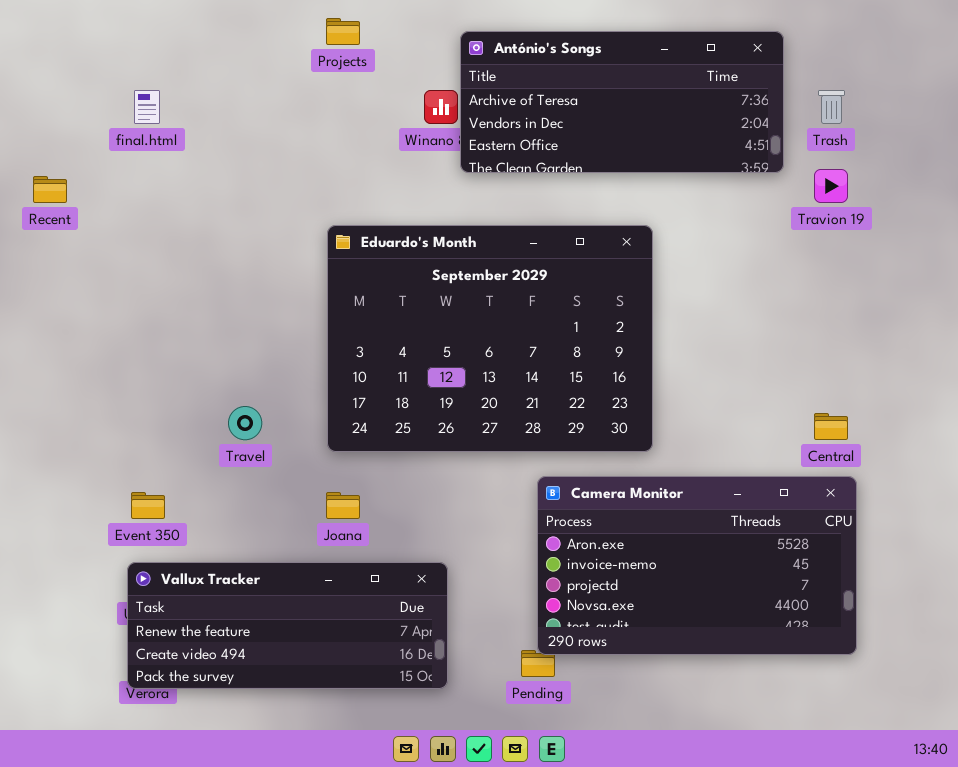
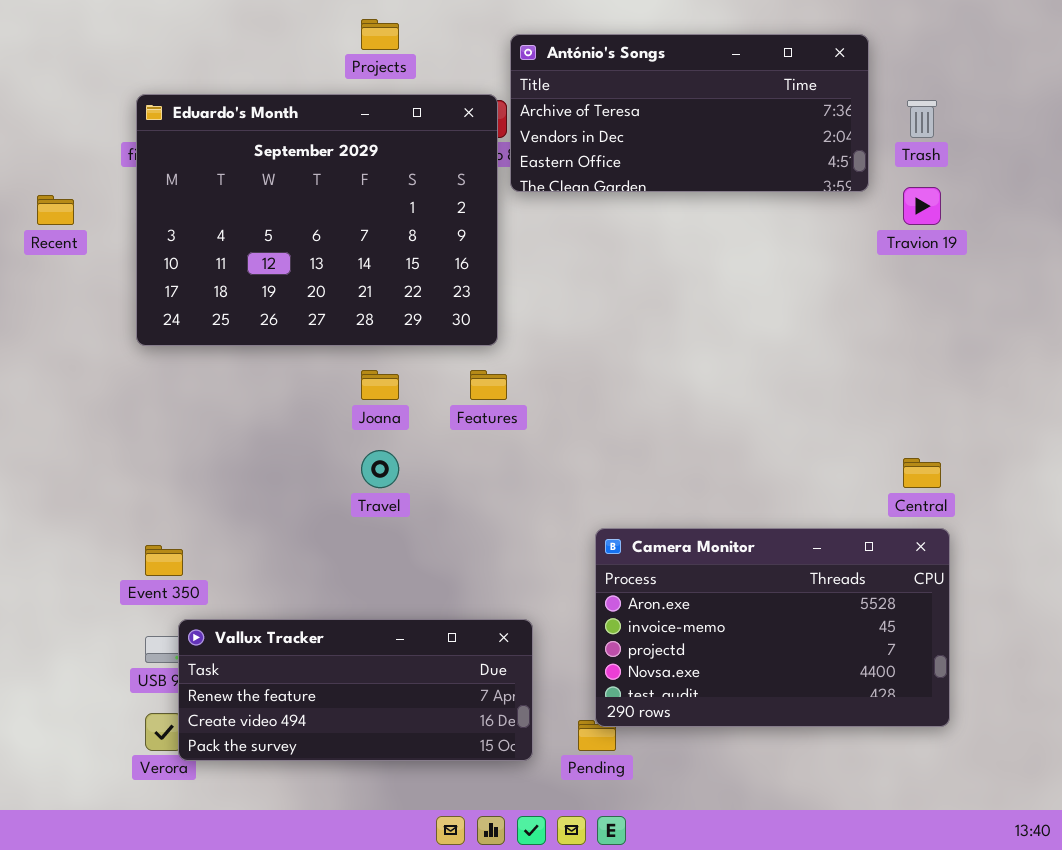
Eduardo's Month: [327,225,653,452] -> [136,94,498,346], moved
Travel: [228,406,262,440] -> [361,450,399,488], moved
Joana: [326,492,360,519] -> [361,370,399,400], moved
Vallux Tracker: [127,562,448,689] -> [178,619,533,761], moved

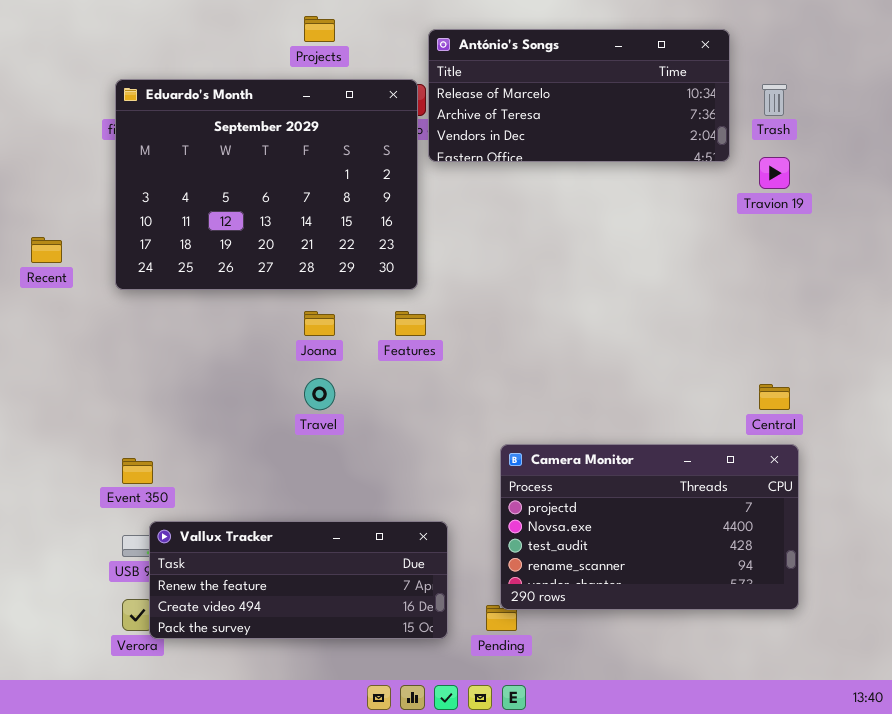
António's Songs: [510,34,869,192] -> [428,29,730,162], scrolled up 1 row
Recent: [37,195,74,225] -> [31,237,62,263], moved
Camera Monitor: [595,528,950,727] -> [500,444,799,610], scrolled down 2 rows

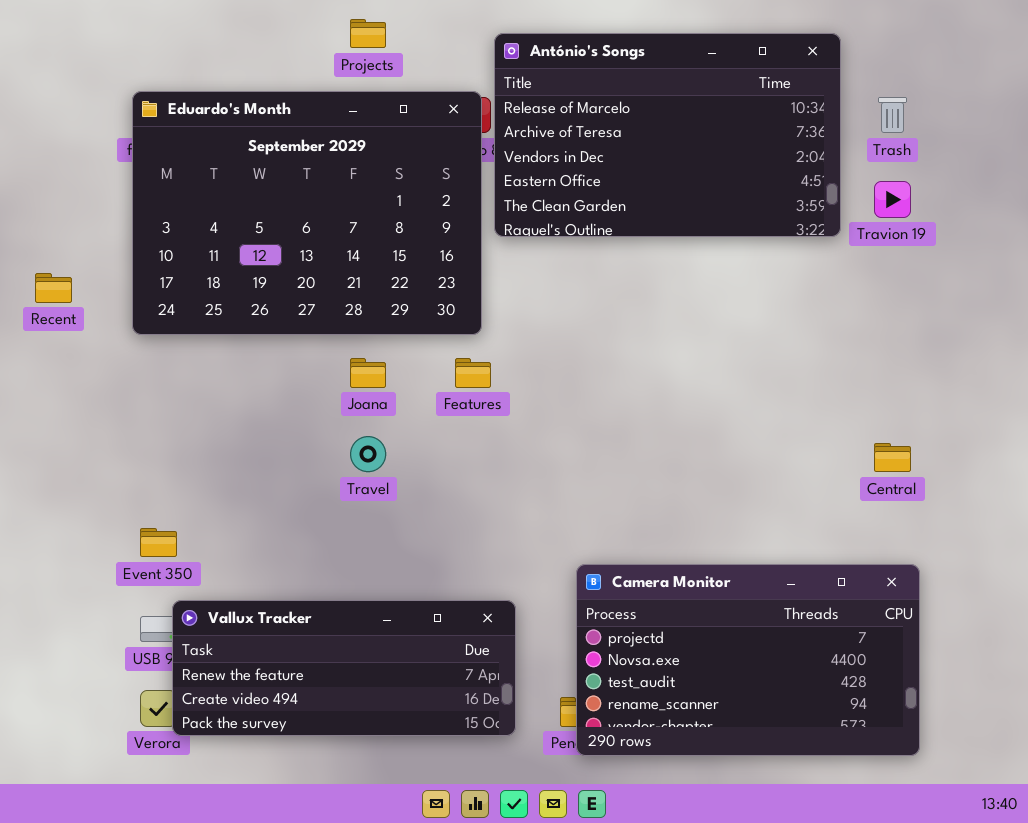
António's Songs: [428,29,730,162] -> [494,33,841,237], resized
Camera Monitor: [500,444,799,610] -> [576,564,920,756], moved

